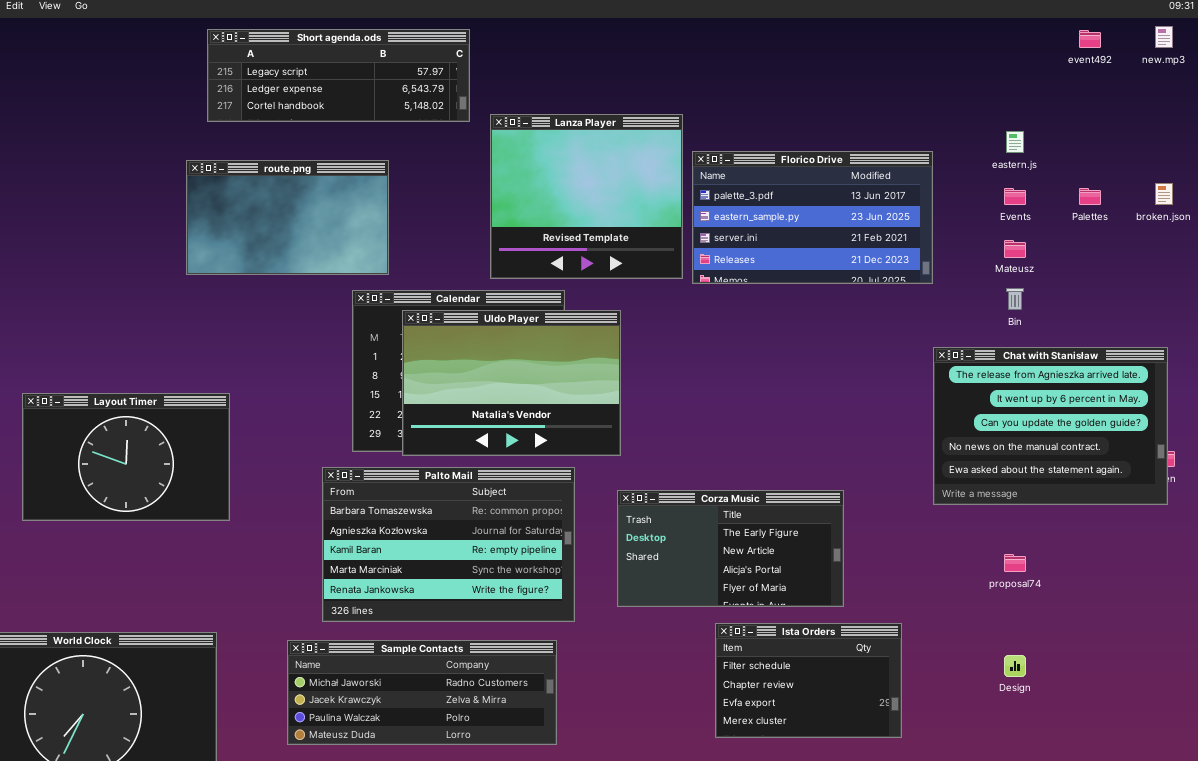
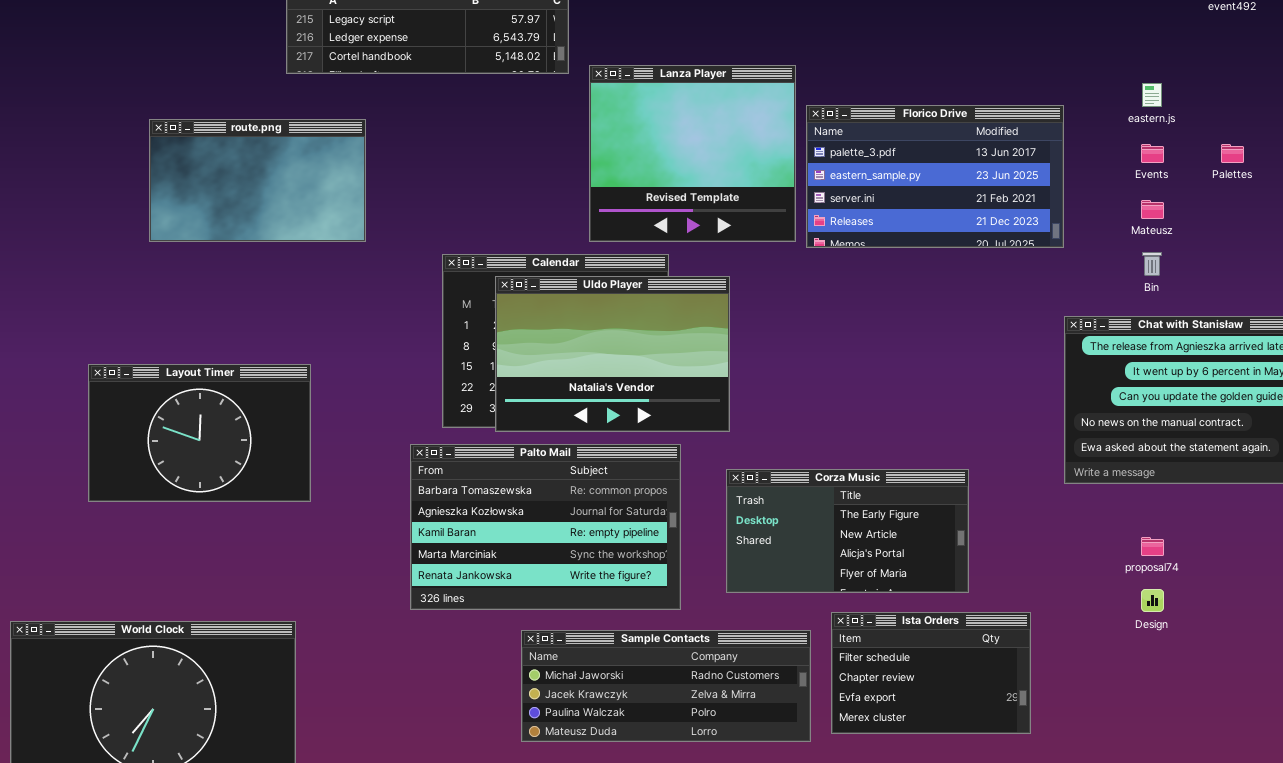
route.png: [186,160,389,275] -> [149,119,366,242], moved
Sample Contacts: [287,640,557,745] -> [521,630,811,742], moved
Design: [1004,655,1026,677] -> [1141,589,1164,612], moved

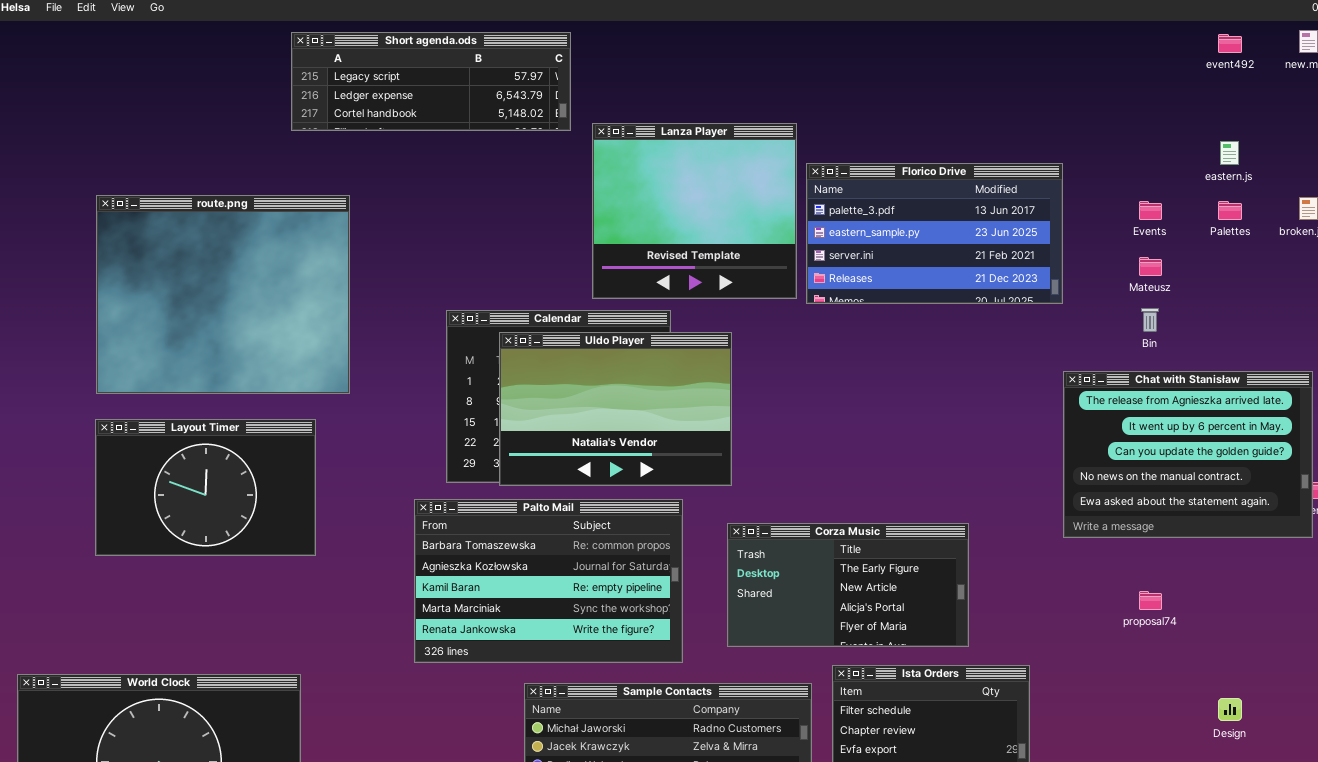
eastern.js: [1142,83,1162,107] -> [1220,141,1239,165], moved
route.png: [149,119,366,242] -> [96,195,350,394], moved, resized
Design: [1141,589,1164,612] -> [1218,698,1242,721], moved

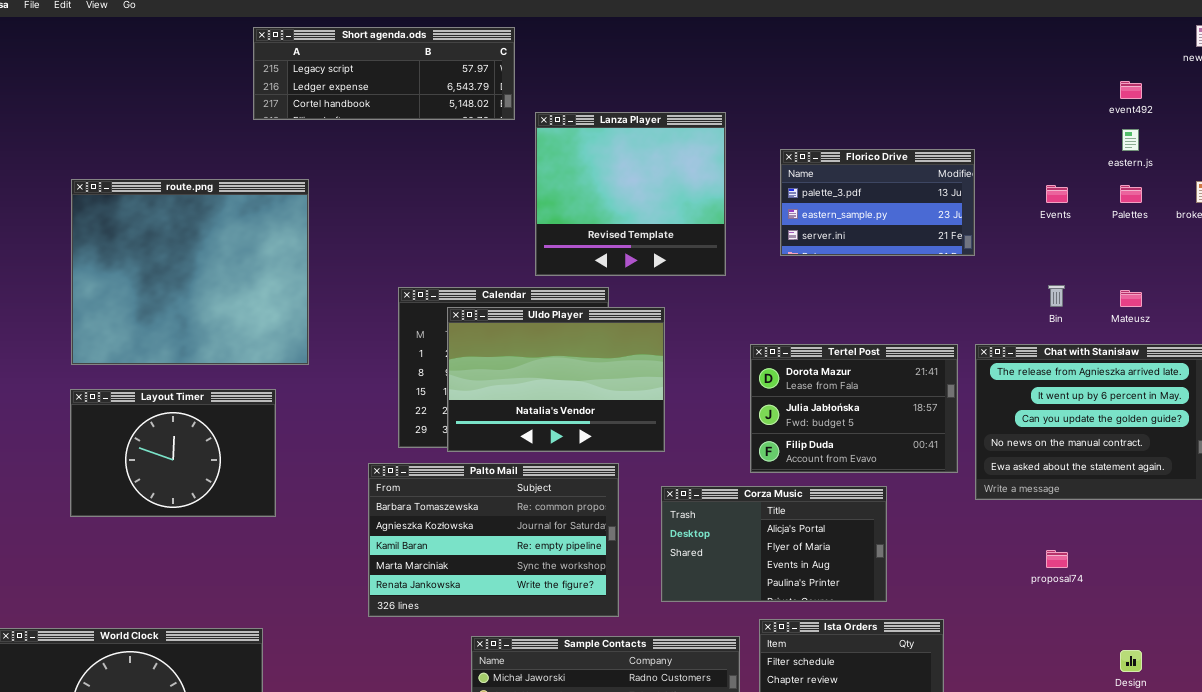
event492: [1218,34,1242,53] -> [1120,81,1142,99], moved
Florico Drive: [806,163,1063,304] -> [780,149,975,256], resized
Mateusz: [1139,257,1162,276] -> [1120,290,1142,307], moved
Tertel Post: none -> [750,344,958,473], opened
Corza Music: [727,523,969,647] -> [661,486,887,602], scrolled down 2 rows

